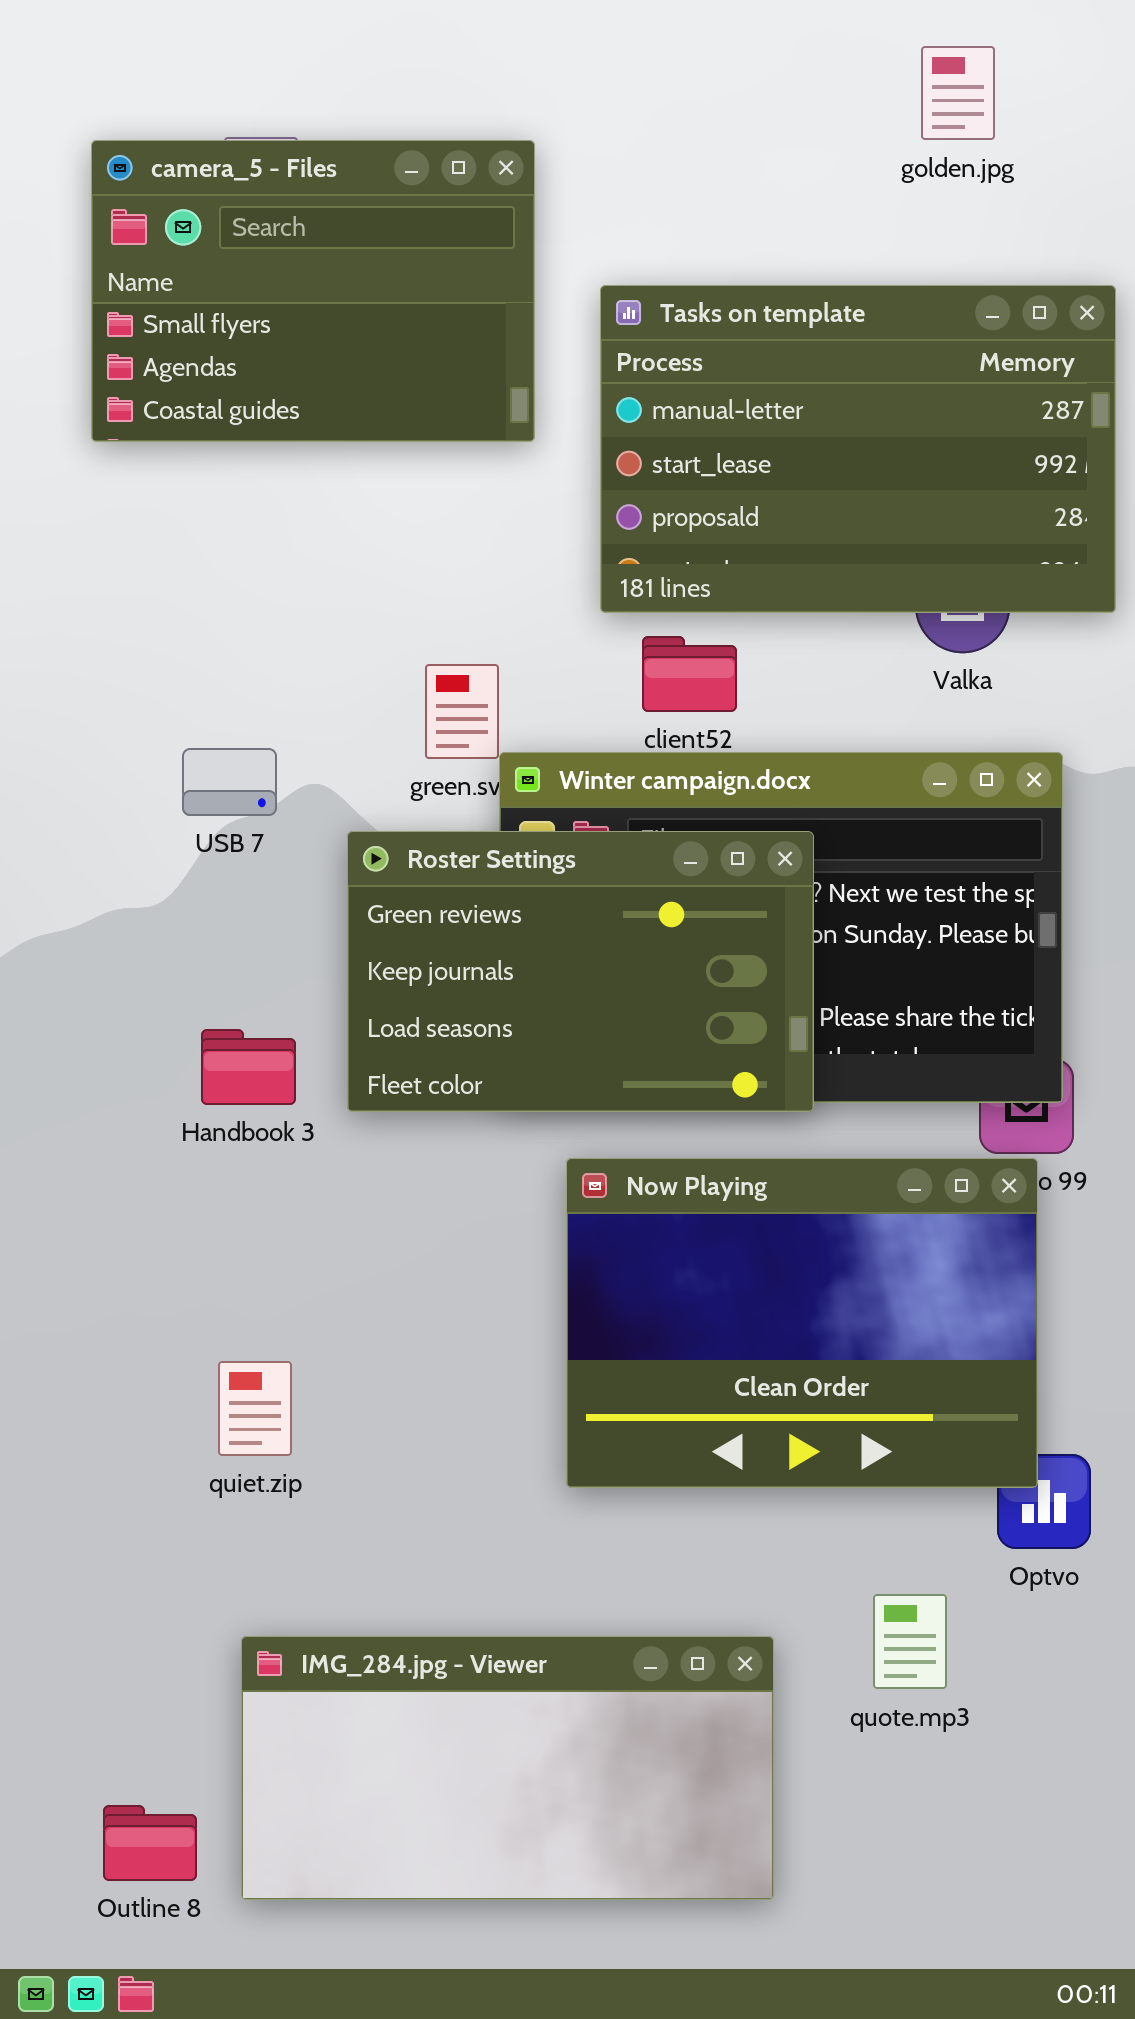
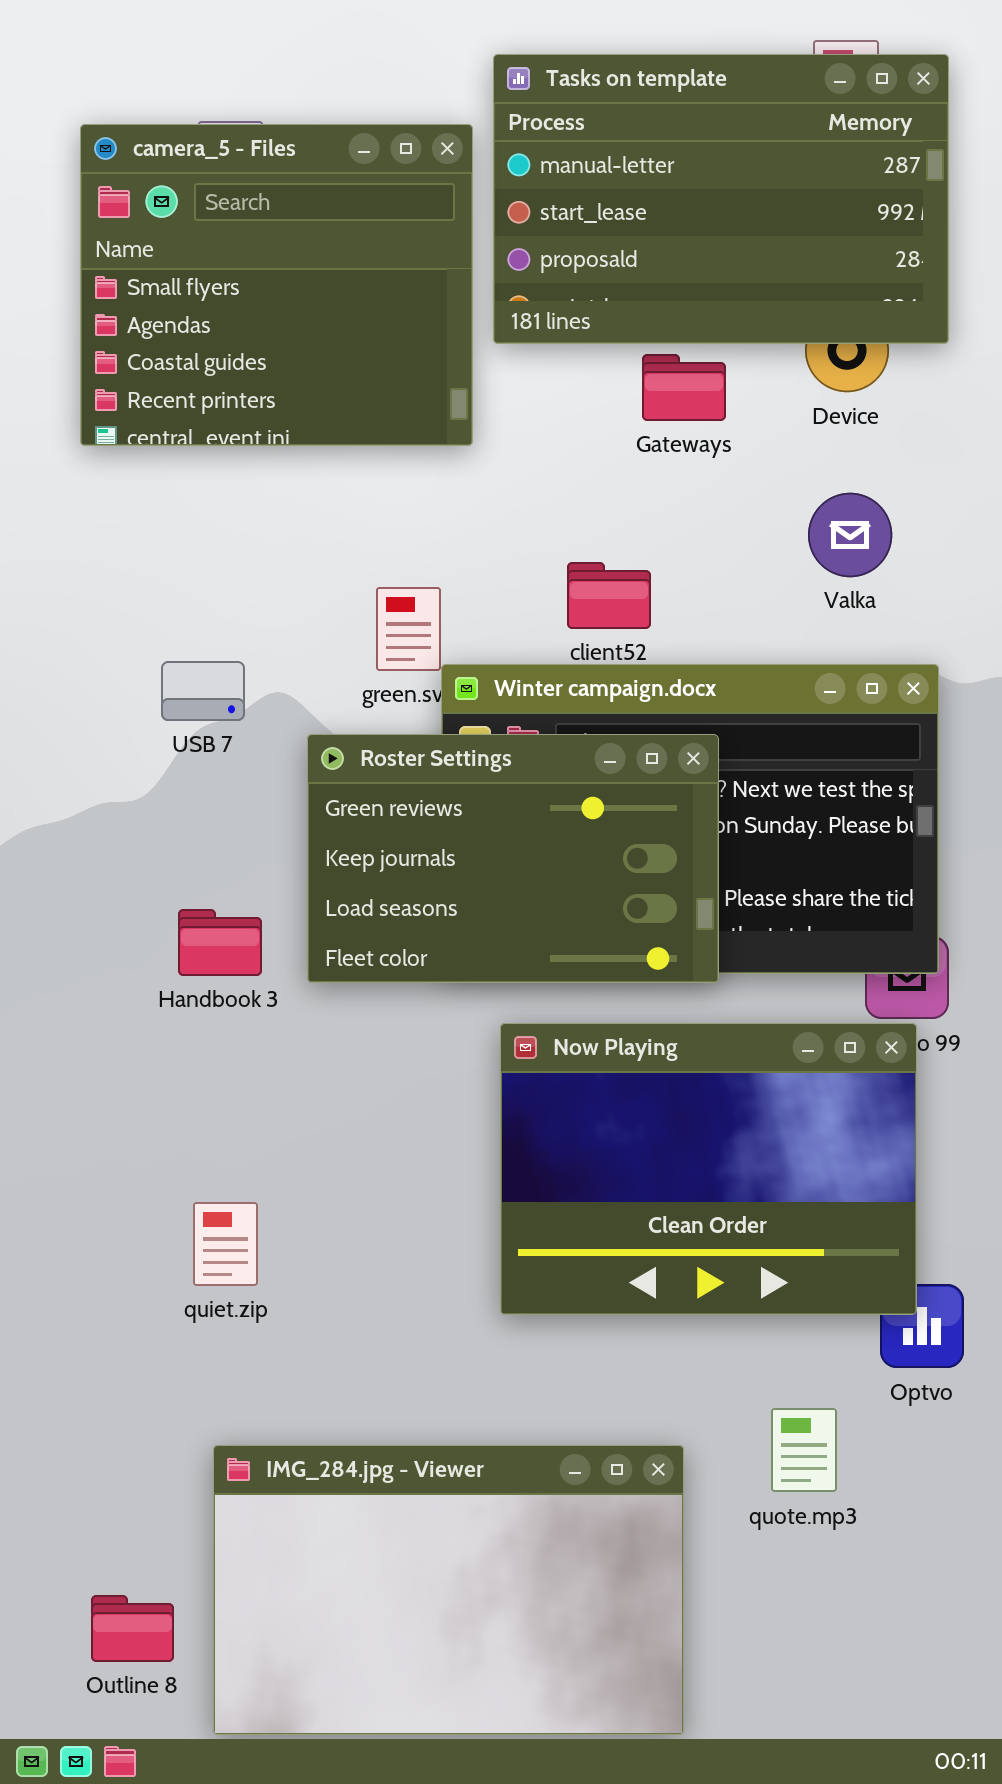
camera_5 - Files: [91,140,535,442] -> [80,124,473,446], resized
Tasks on template: [600,285,1116,613] -> [493,54,949,344], moved
IMG_284.jpg - Viewer: [241,1636,774,1900] -> [213,1445,684,1735], resized

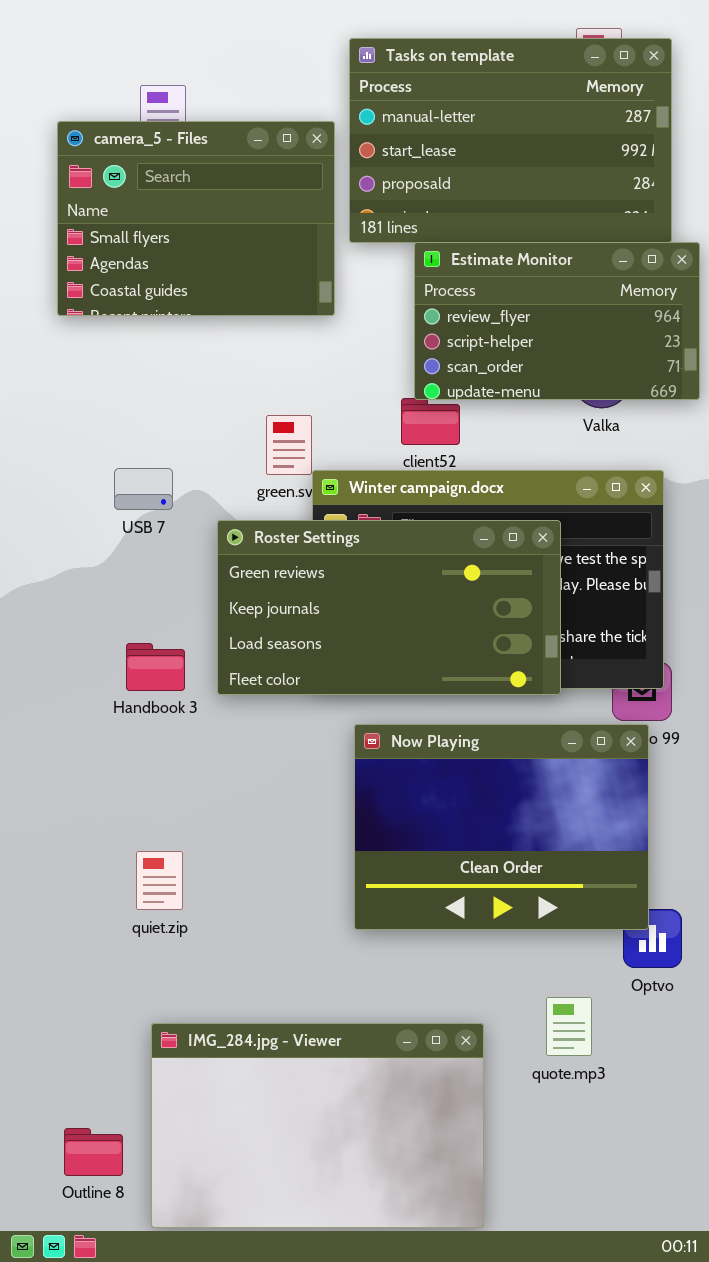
camera_5 - Files: [80,124,473,446] -> [57,121,335,316], resized
Estimate Monitor: none -> [414,242,700,400], opened
Roster Settings: [307,734,719,983] -> [217,520,561,695], resized

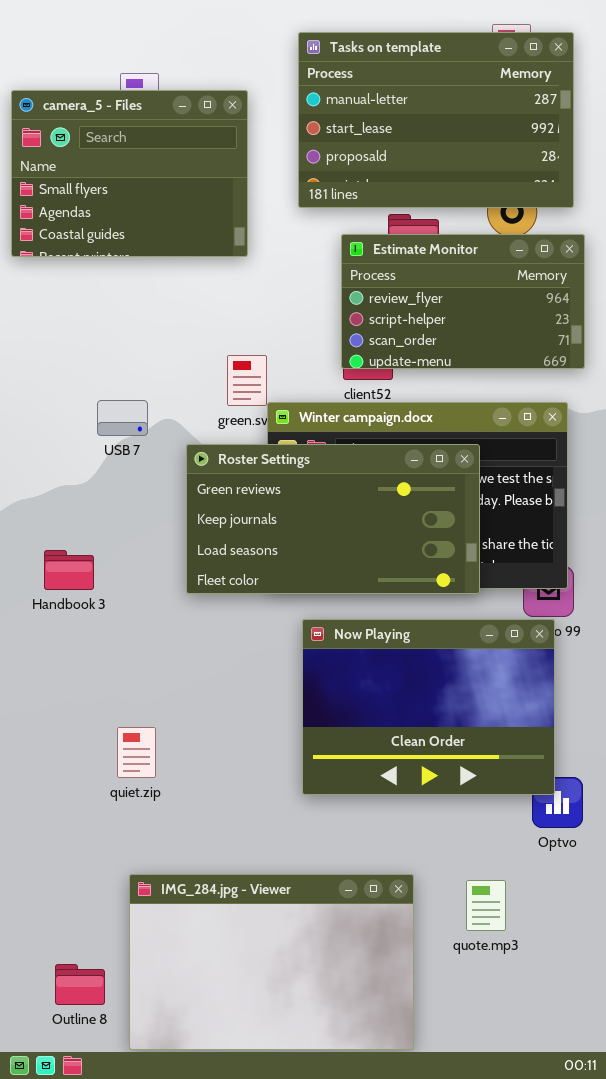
camera_5 - Files: [57,121,335,316] -> [11,90,248,257], moved
Estimate Monitor: [414,242,700,400] -> [341,234,585,369], moved
Handbook 3: [126,643,185,691] -> [44,550,94,590], moved
quote.mp3: [546,997,592,1056] -> [466,880,506,931], moved

